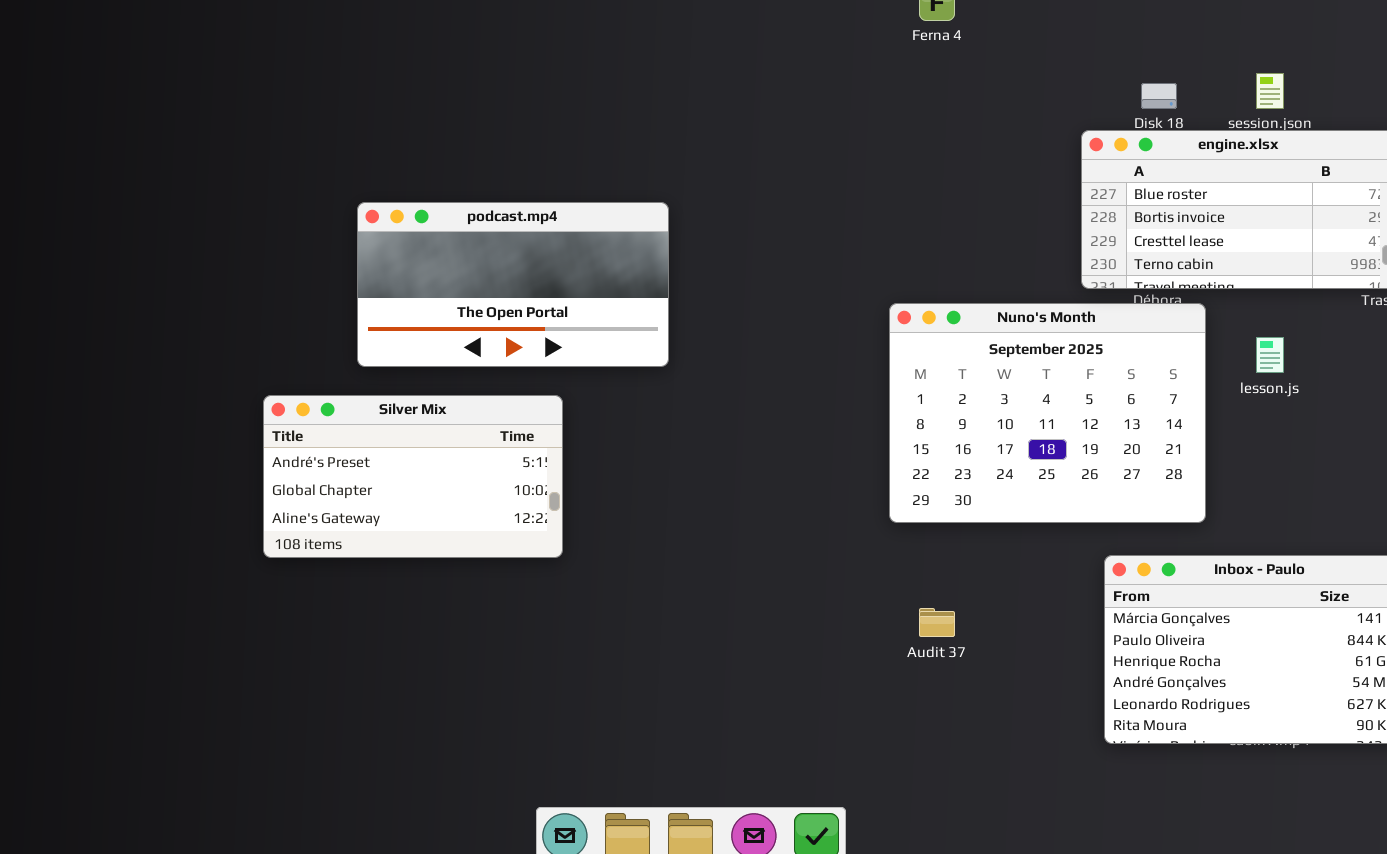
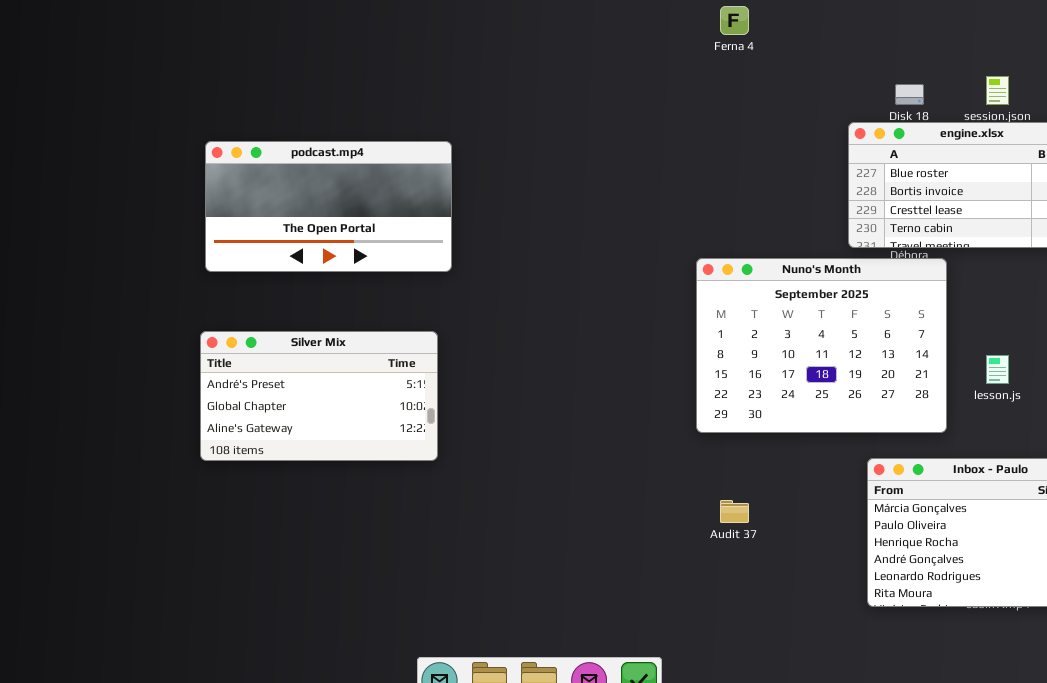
podcast.mp4: [357,202,669,367] -> [205,141,452,272], moved
lesson.js: [1256,337,1284,373] -> [986,355,1009,384], moved

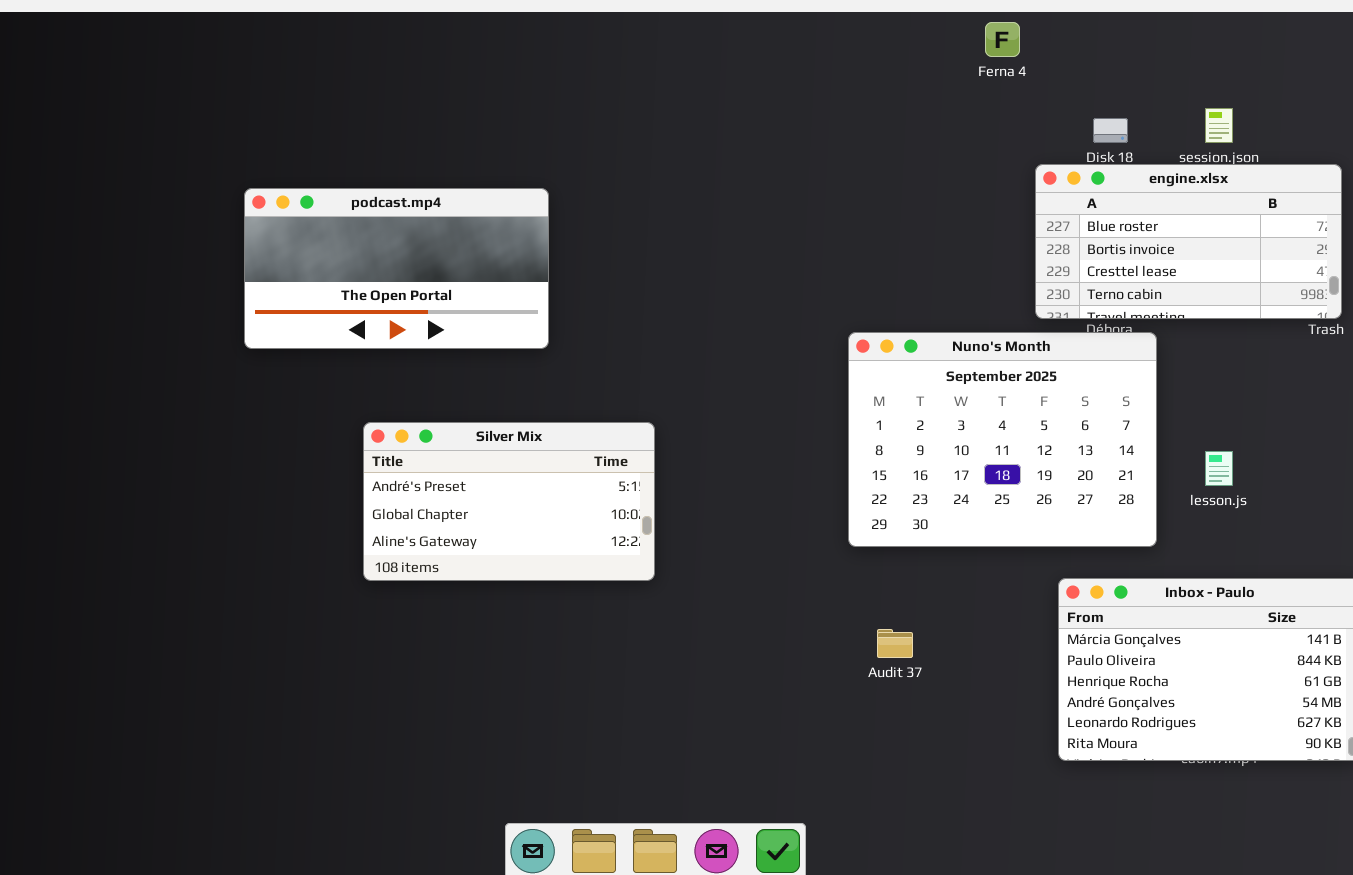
Ferna 4: [720,6,749,35] -> [985,22,1020,57], moved
Silver Mix: [200,331,438,461] -> [363,422,655,581], moved

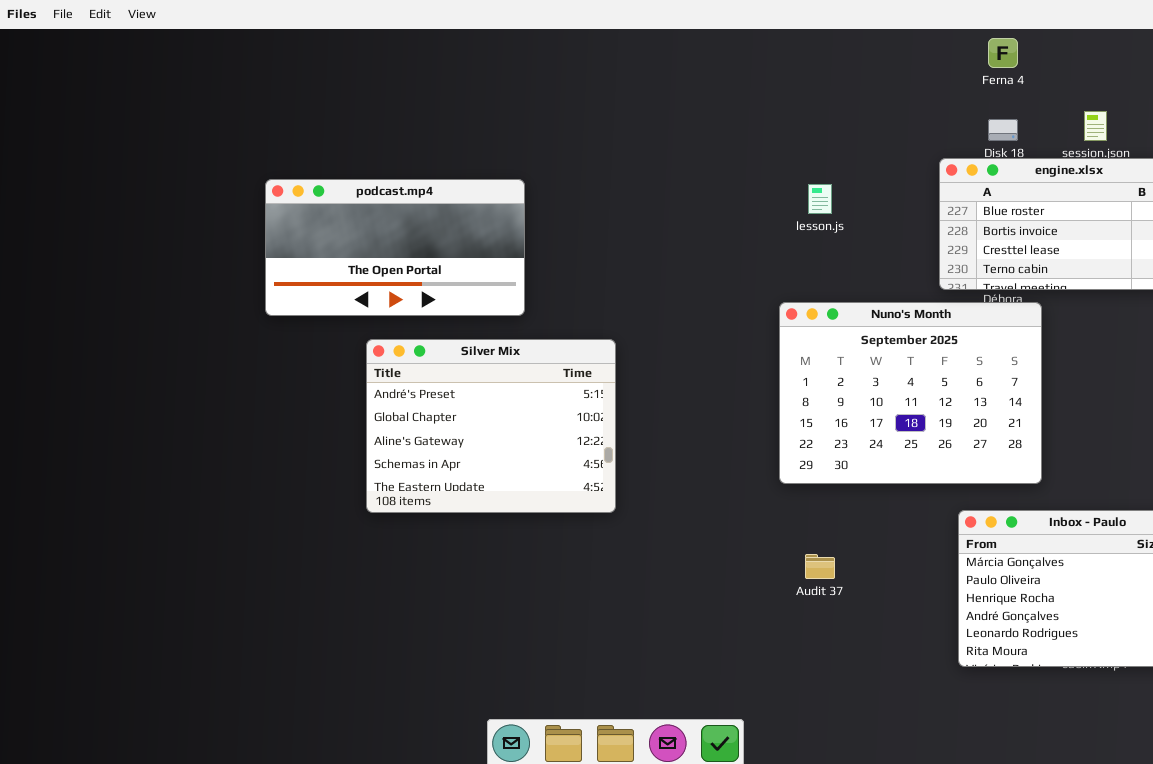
Ferna 4: [985,22,1020,57] -> [988,38,1018,68], moved
Silver Mix: [363,422,655,581] -> [366,339,616,513], resized
lesson.js: [1205,451,1233,486] -> [808,184,832,214], moved

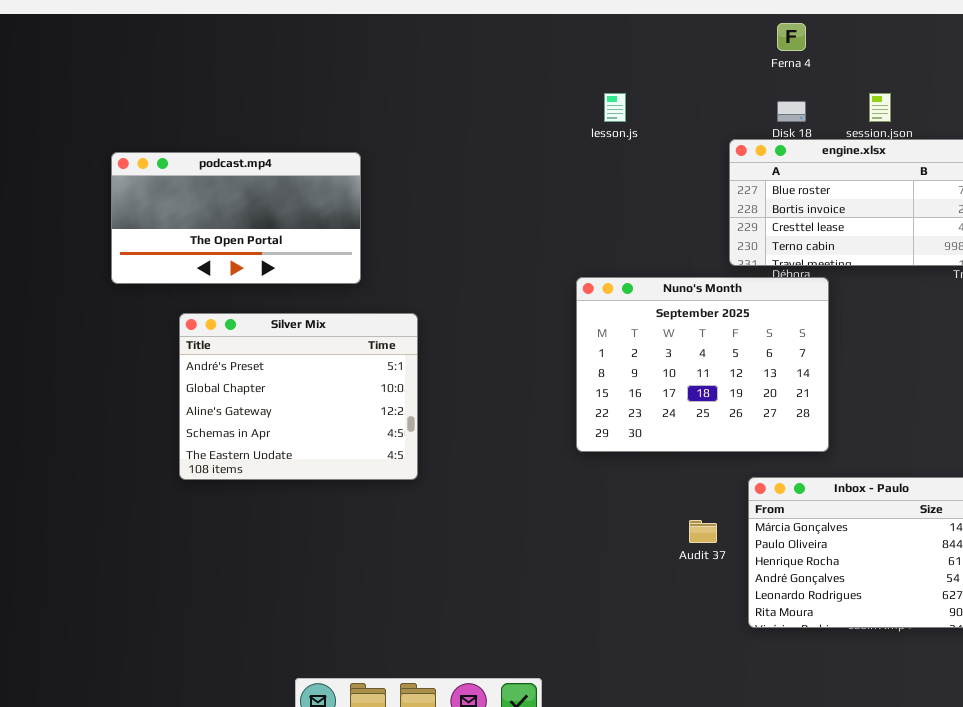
podcast.mp4: [265,179,525,316] -> [111,152,361,284], moved
lesson.js: [808,184,832,214] -> [604,93,626,122], moved
Audit 37: [805,554,835,579] -> [689,520,717,543], moved

